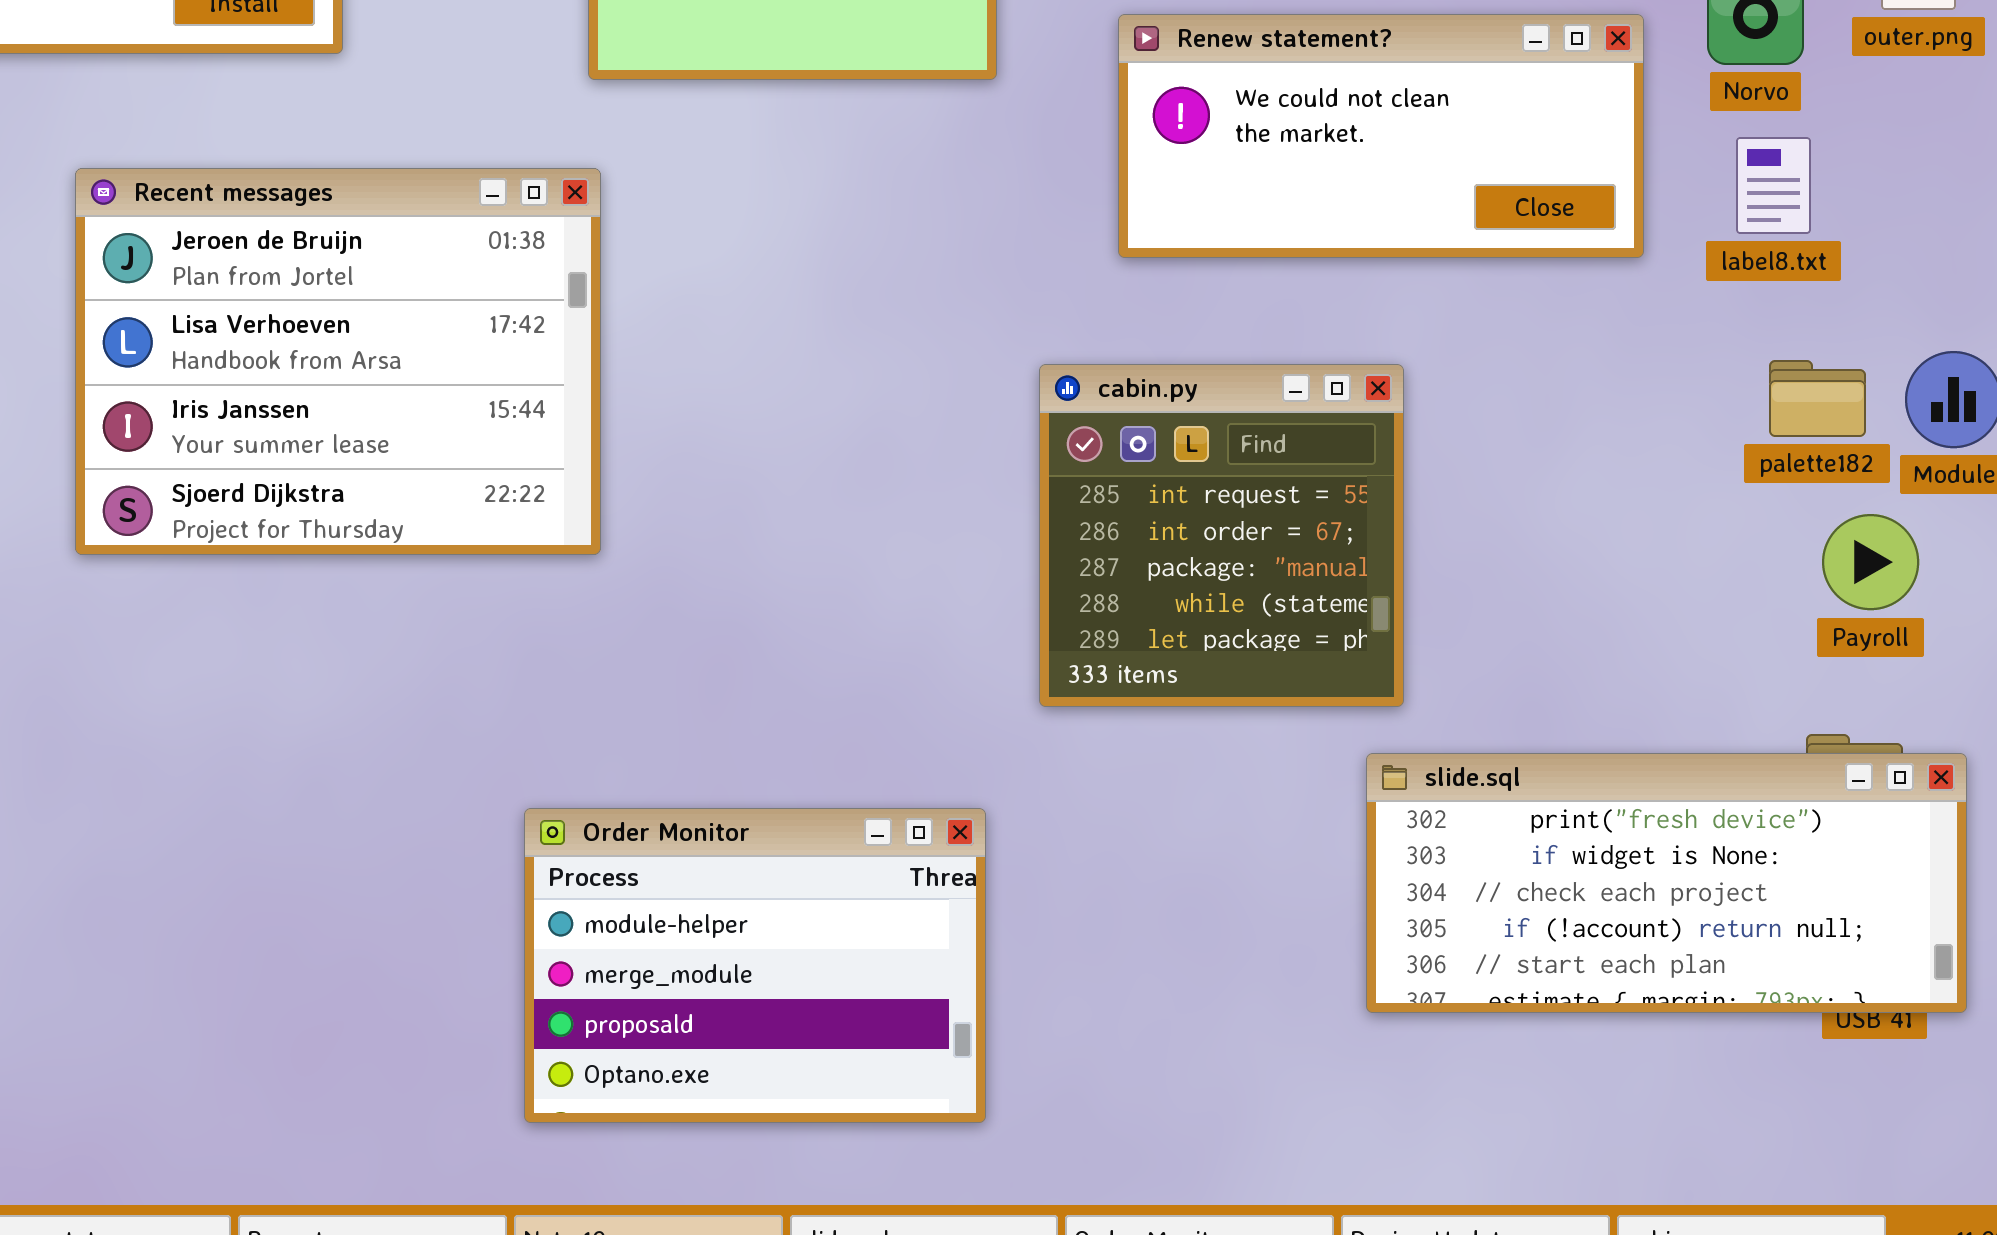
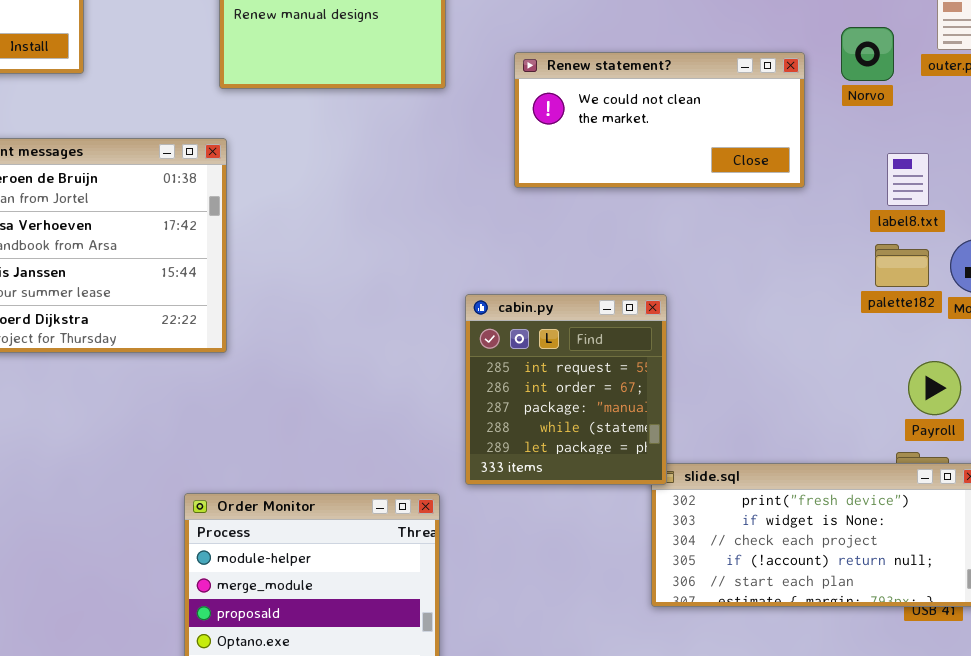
label8.txt: [1736,137,1811,234] -> [887,153,929,206], moved
cabin.py: [1039,364,1404,707] -> [465,294,667,485], moved
Payroll: [1822,514,1919,610] -> [908,361,961,415], moved

